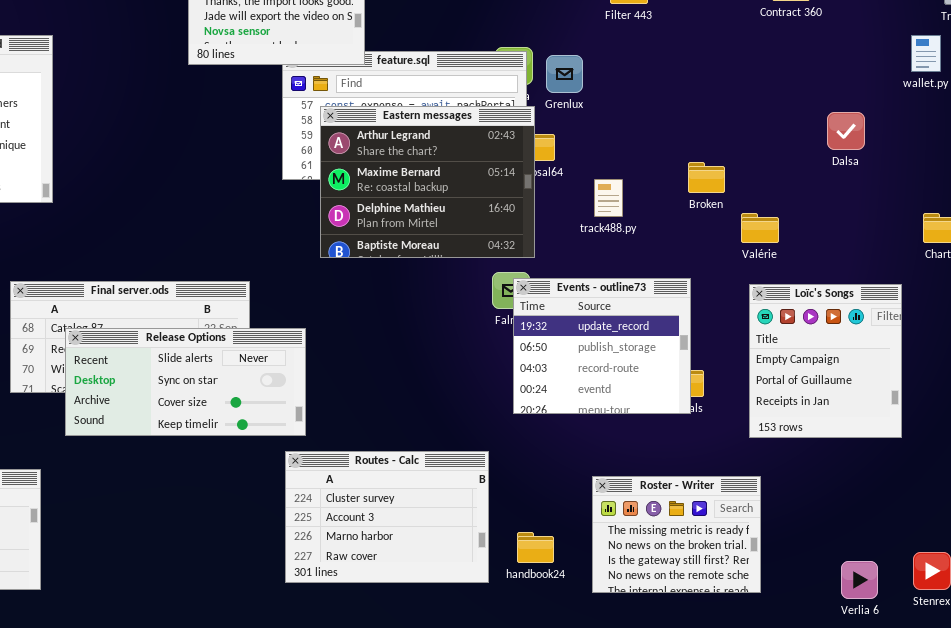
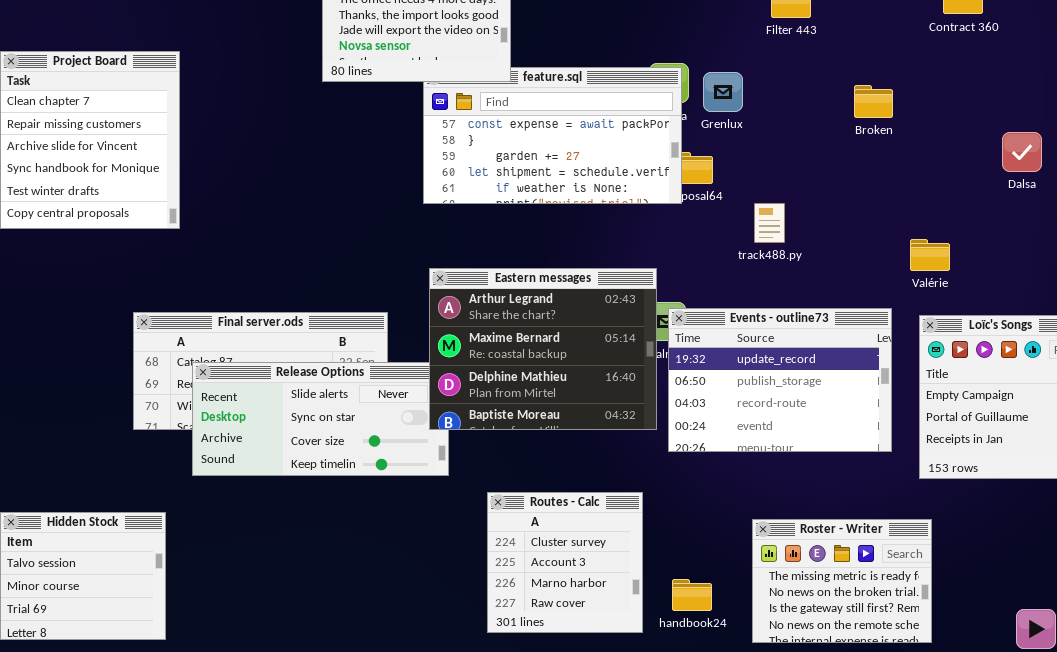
Eastern messages: [320,106,535,258] -> [429,268,657,430], moved
Broken: [688,162,725,193] -> [854,85,893,118], moved
Events - outline73: [513,278,691,414] -> [668,308,892,452], resized
Routes - Calc: [285,451,489,583] -> [487,492,643,633], resized

